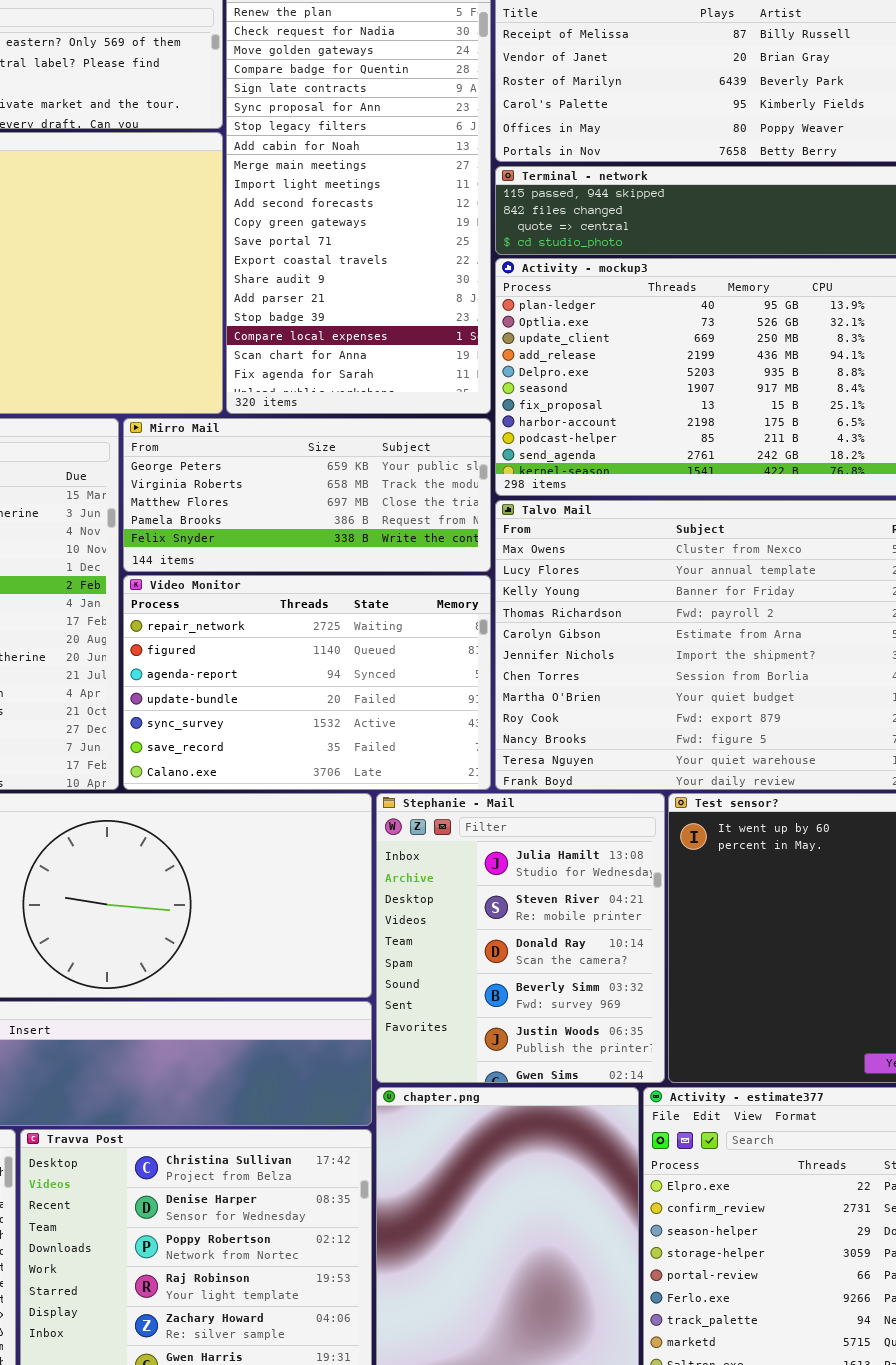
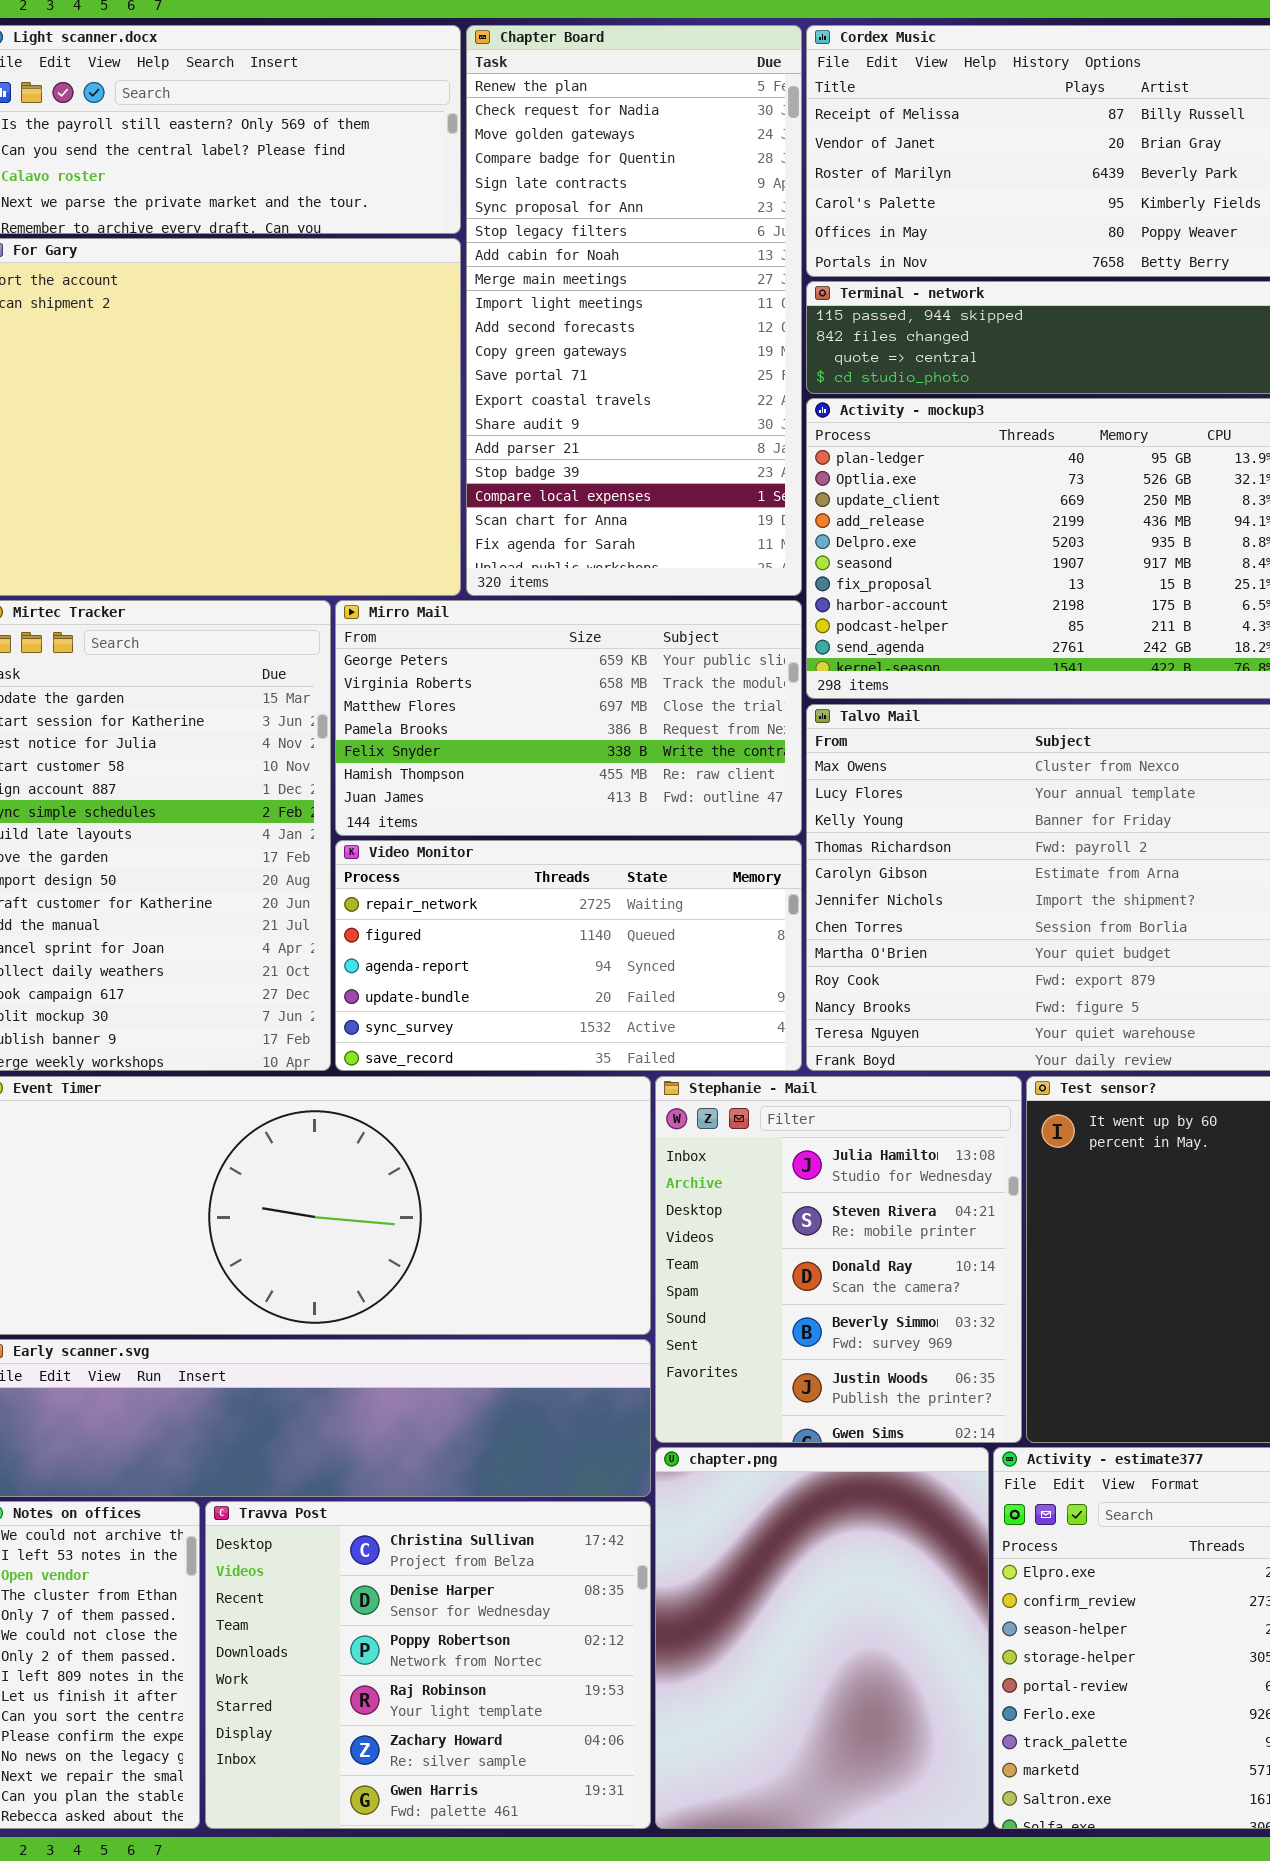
Mirro Mail: [123,418,491,572] -> [335,600,802,836], resized
Video Monitor: [123,575,491,790] -> [335,840,802,1071], resized

